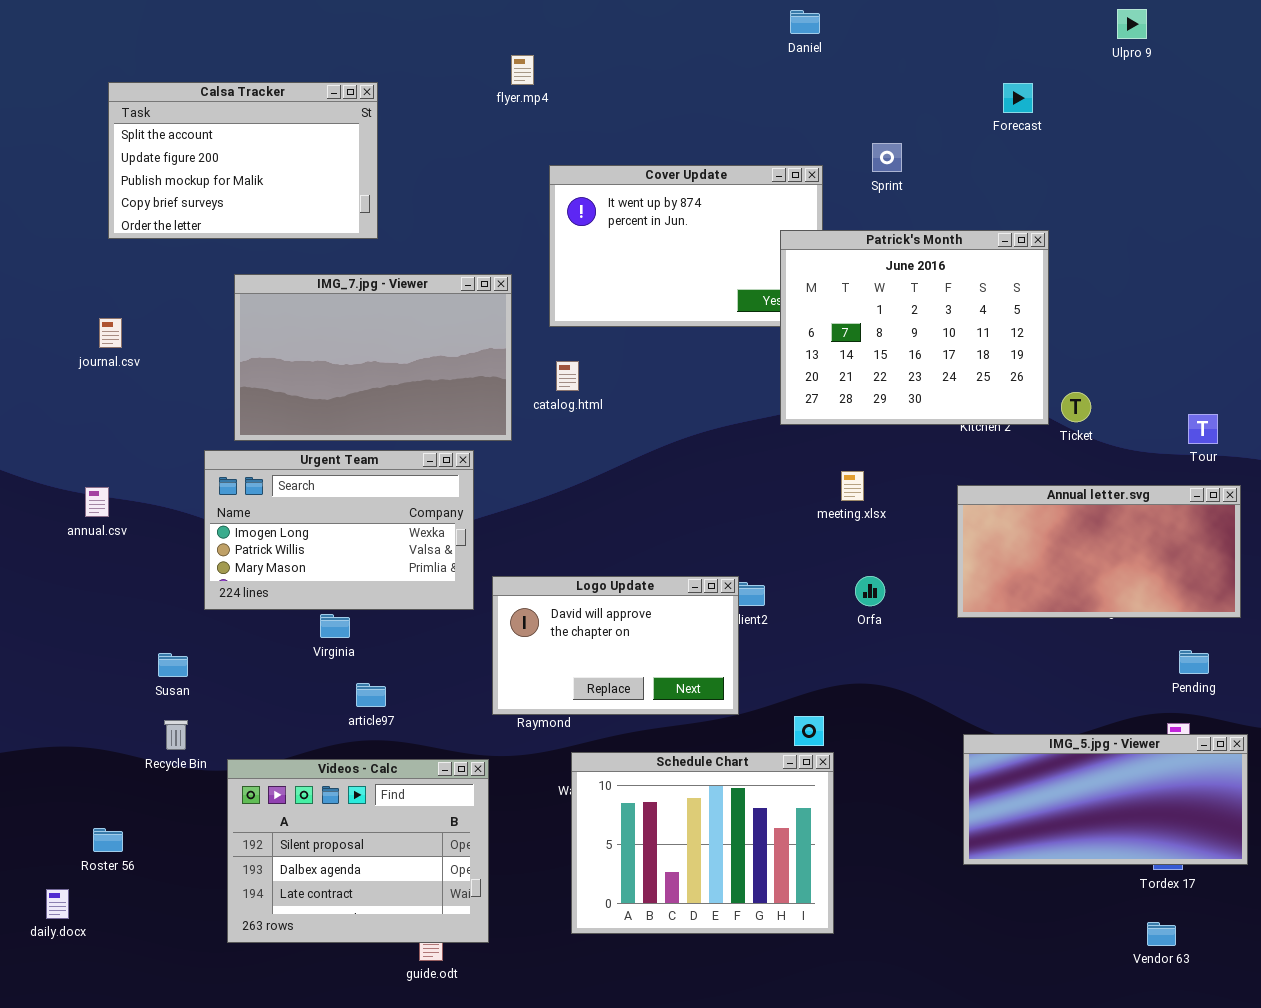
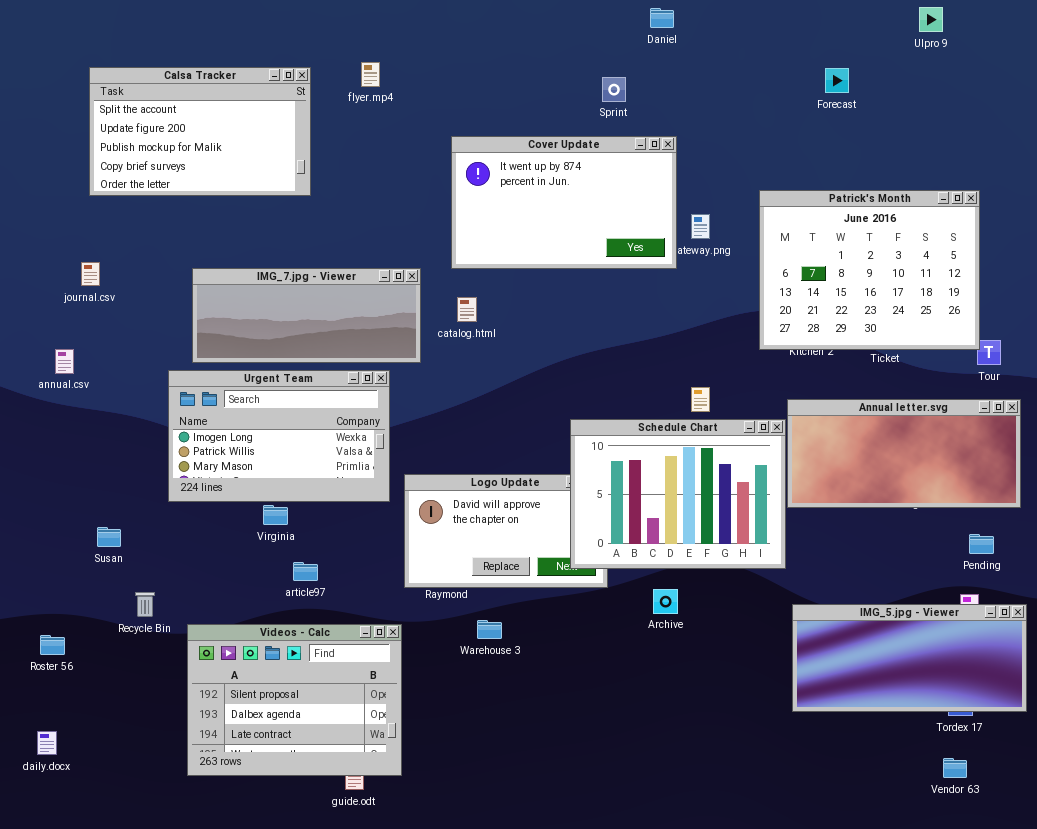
flyer.mp4: [511,55,534,85] -> [361,62,380,87], moved
Sprint: [872,143,902,172] -> [602,77,626,102], moved
Patrick's Month: [780,230,1049,425] -> [759,190,980,350], moved
IMG_7.jpg - Viewer: [234,274,512,441] -> [192,268,421,363], resized
annual.csv: [85,487,109,517] -> [55,349,74,374], moved
Susan: [158,653,188,677] -> [97,527,121,547], moved
Schedule Chart: [571,752,834,934] -> [570,419,786,569], moved
Roster 56: [93,828,123,852] -> [40,635,65,655], moved

